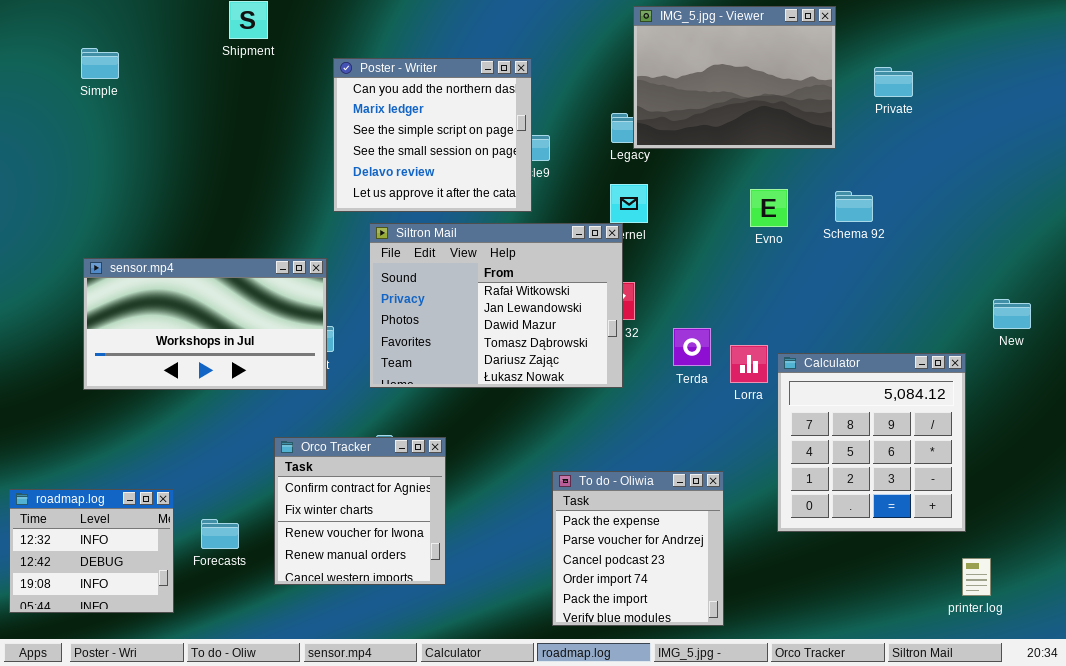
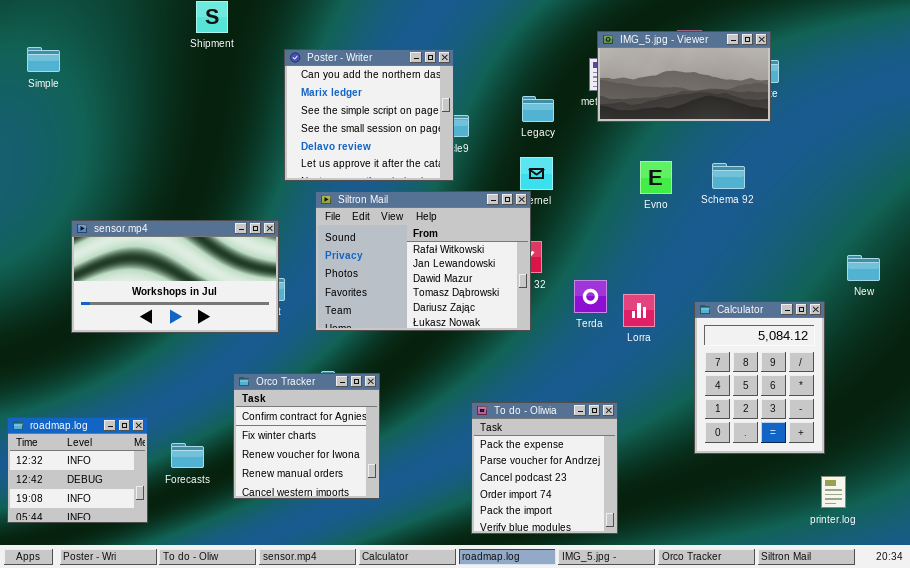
IMG_5.jpg - Viewer: [633,6,836,149] -> [597,31,771,122], moved, resized
Simple: [81,48,119,79] -> [27,47,60,72], moved
Calculator: [777,353,966,532] -> [694,301,825,454], resized

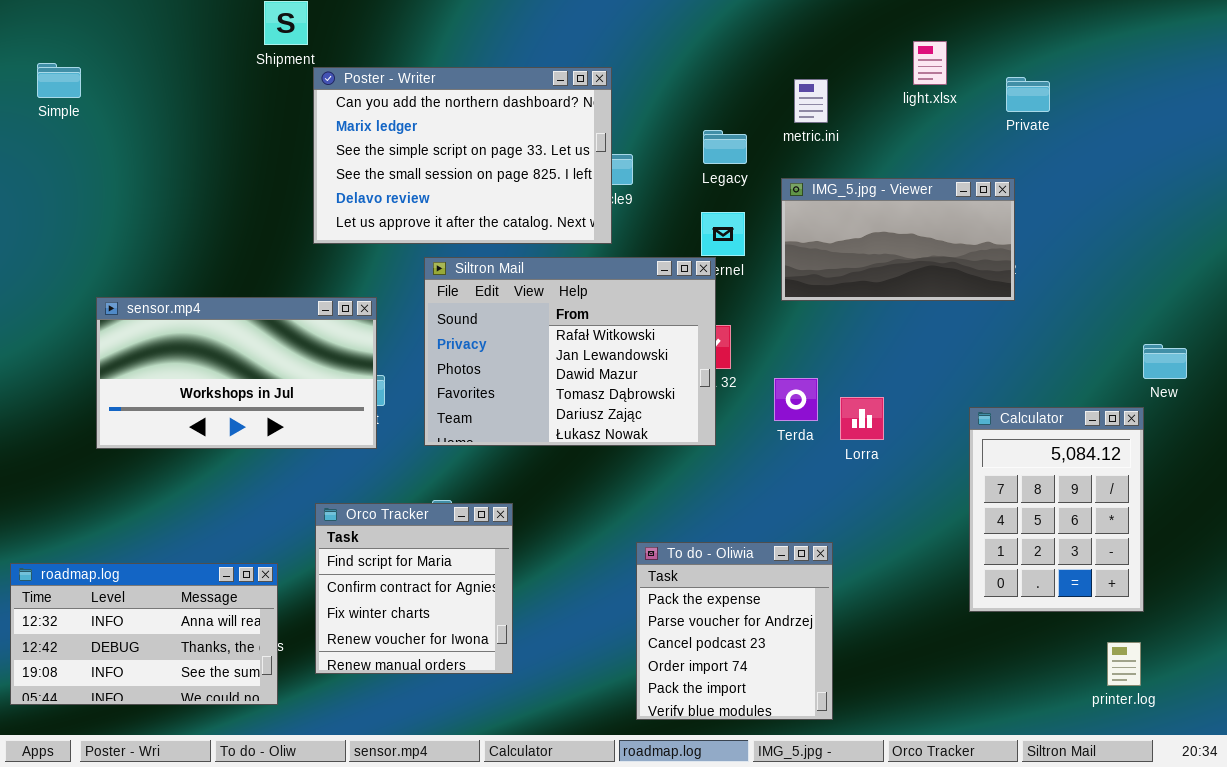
IMG_5.jpg - Viewer: [597,31,771,122] -> [781,178,1015,301], moved
Poster - Writer: [284,49,454,181] -> [313,67,612,244], resized
Calculator: [694,301,825,454] -> [969,407,1144,612], moved
Orco Tracker: [233,373,380,499] -> [315,503,513,674], scrolled up 1 row
roadmap.log: [7,417,148,523] -> [10,563,278,705], resized

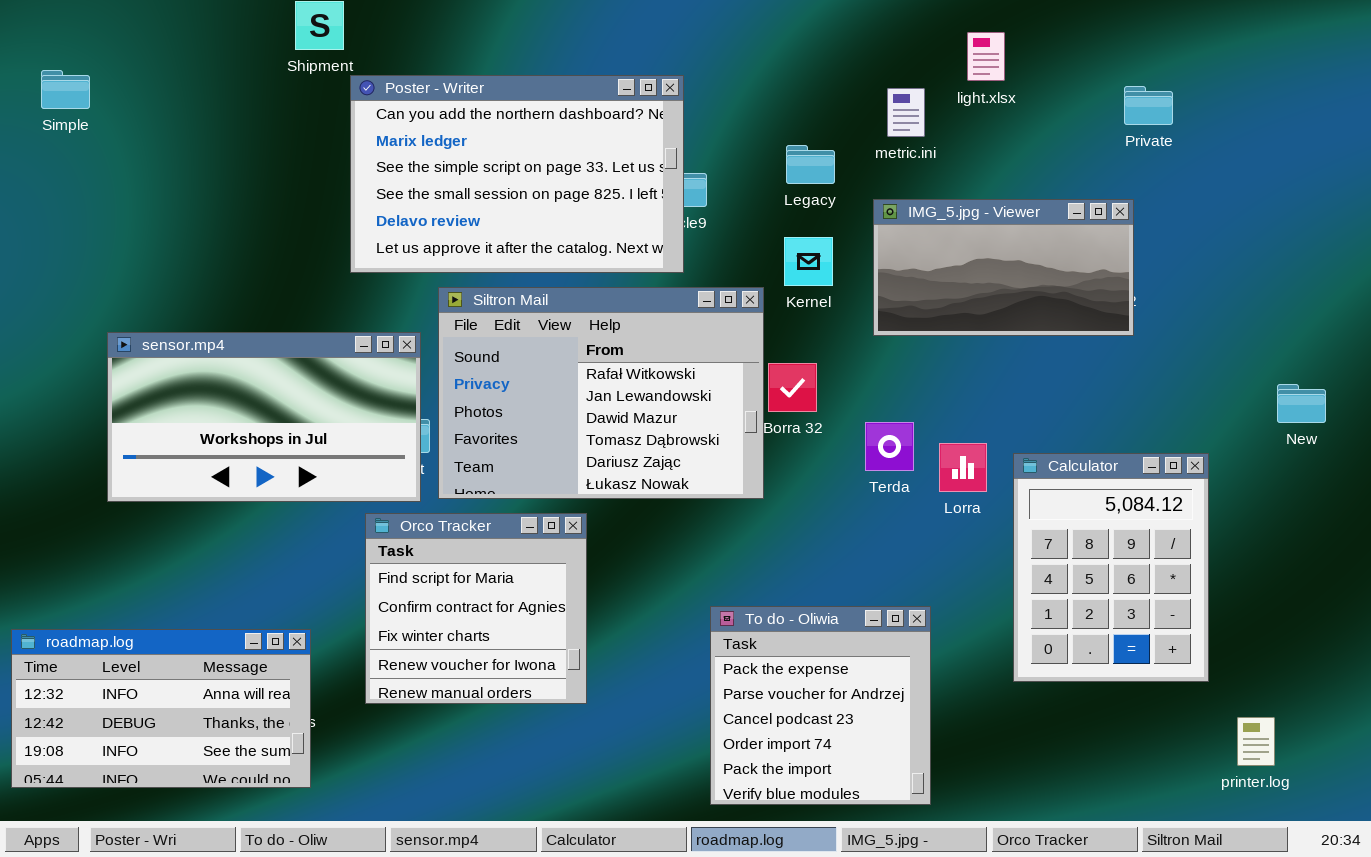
light.xlsx: [913,41,947,85] -> [967,32,1005,81], moved
Siltron Mail: [424,257,716,446] -> [438,287,764,499], moved
Calculator: [969,407,1144,612] -> [1013,453,1209,682], moved
Orco Tracker: [315,503,513,674] -> [365,513,587,704], moved

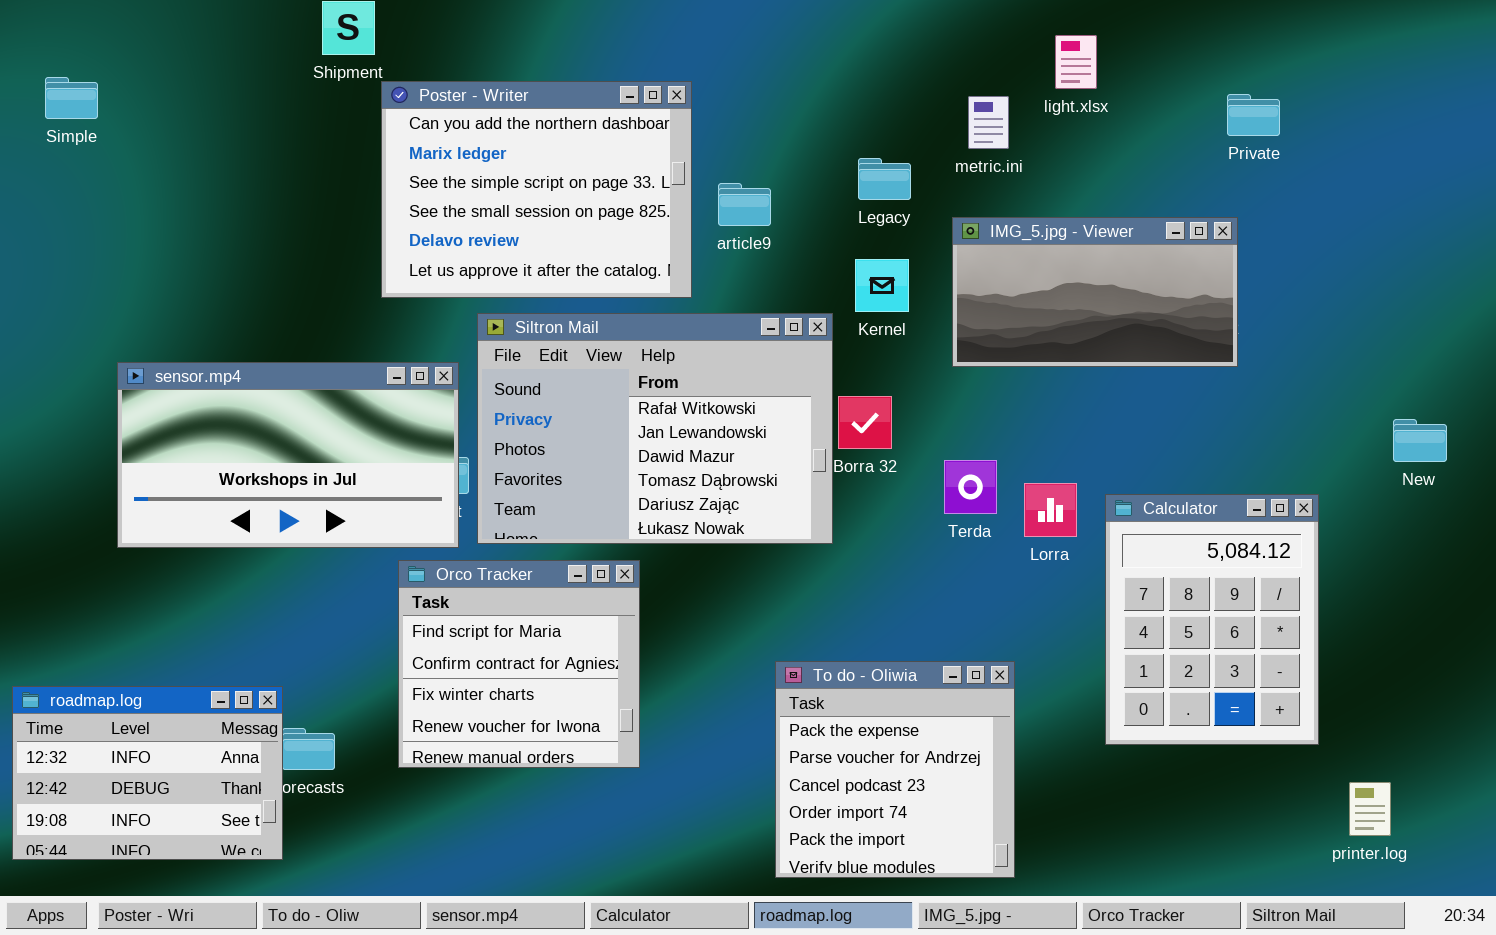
Poster - Writer: [350,75,684,273] -> [381,81,692,298], resized
roadmap.log: [11,629,311,788] -> [12,686,283,860], resized

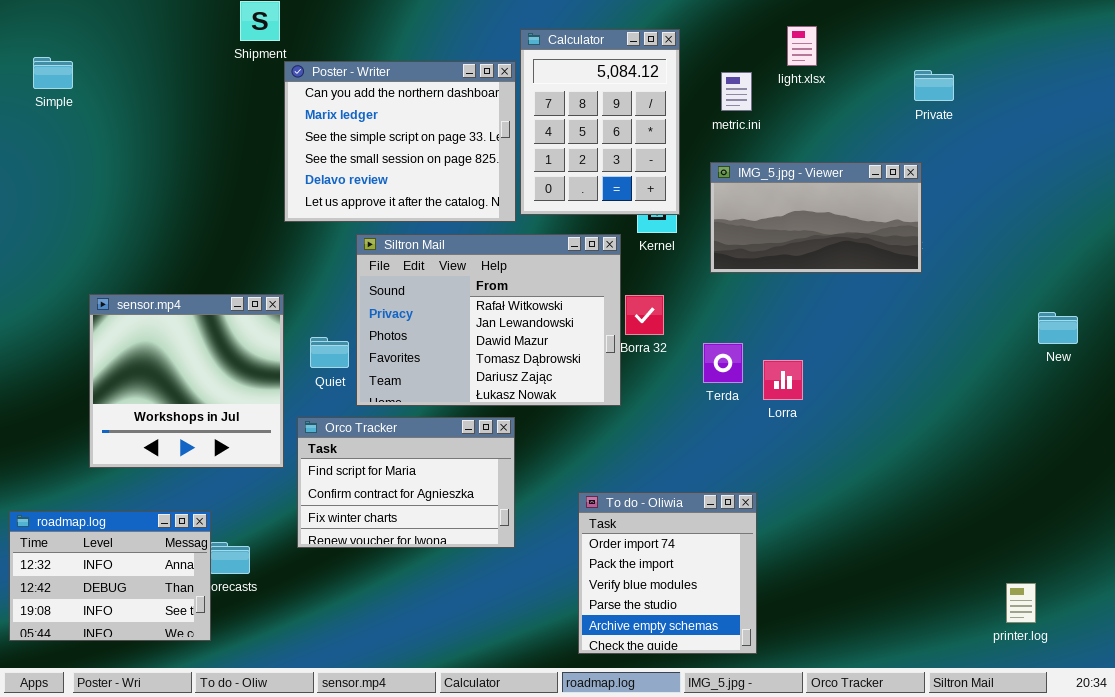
sensor.mp4: [117,362,459,548] -> [89,294,284,468], moved, resized
Calculator: [1105,494,1319,745] -> [520,29,680,215], moved
Orco Tracker: [398,560,640,768] -> [297,417,515,548], resized
To do - Oliwia: [775,661,1015,878] -> [578,492,757,654], scrolled down 3 rows

